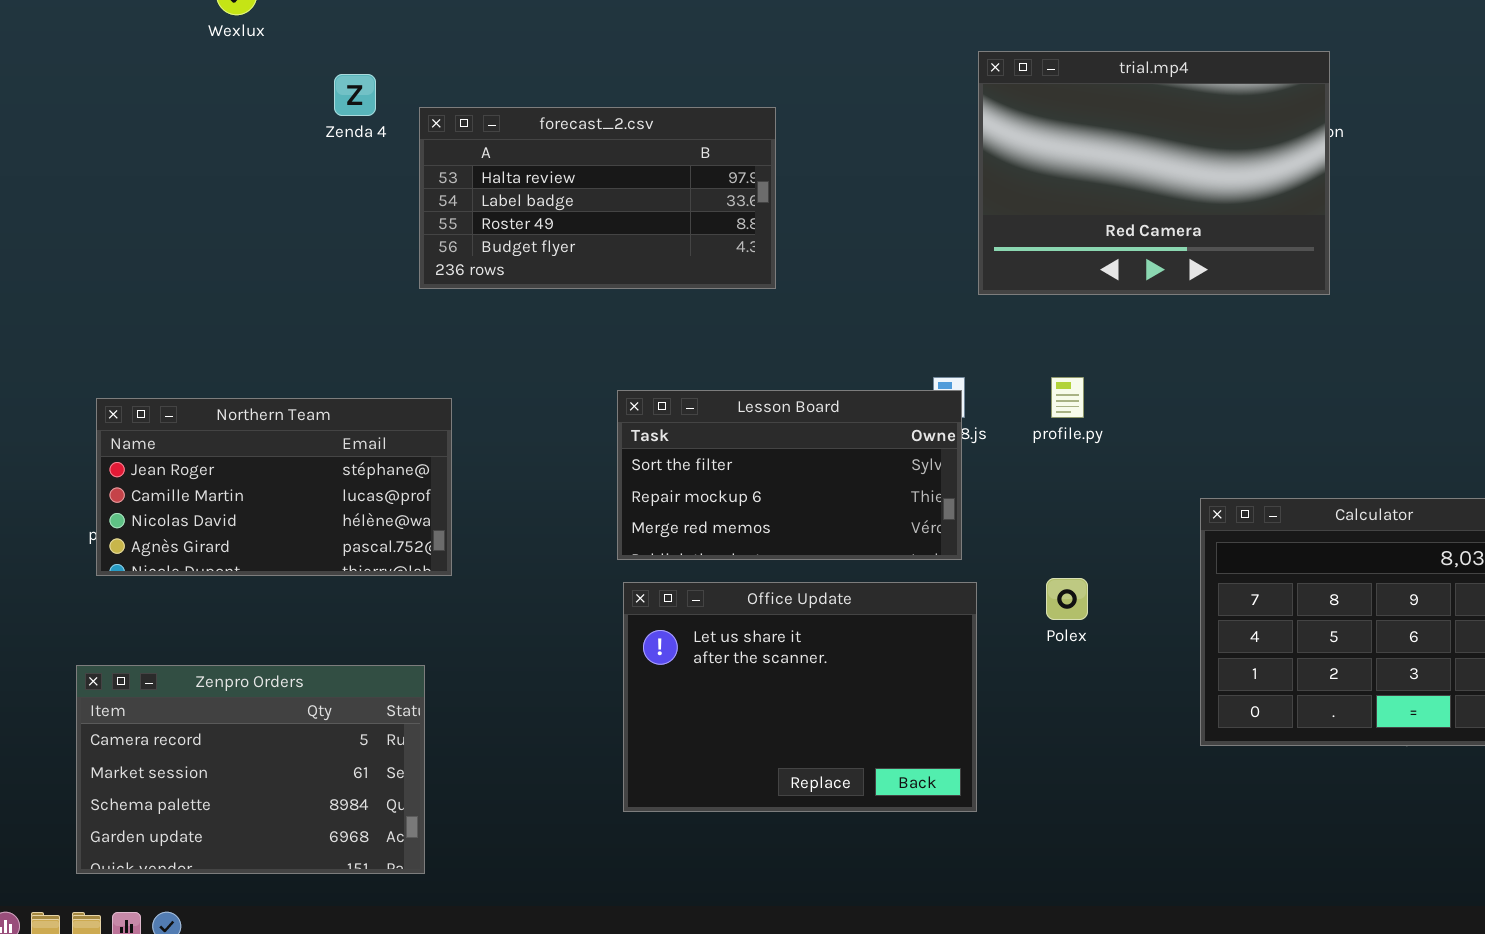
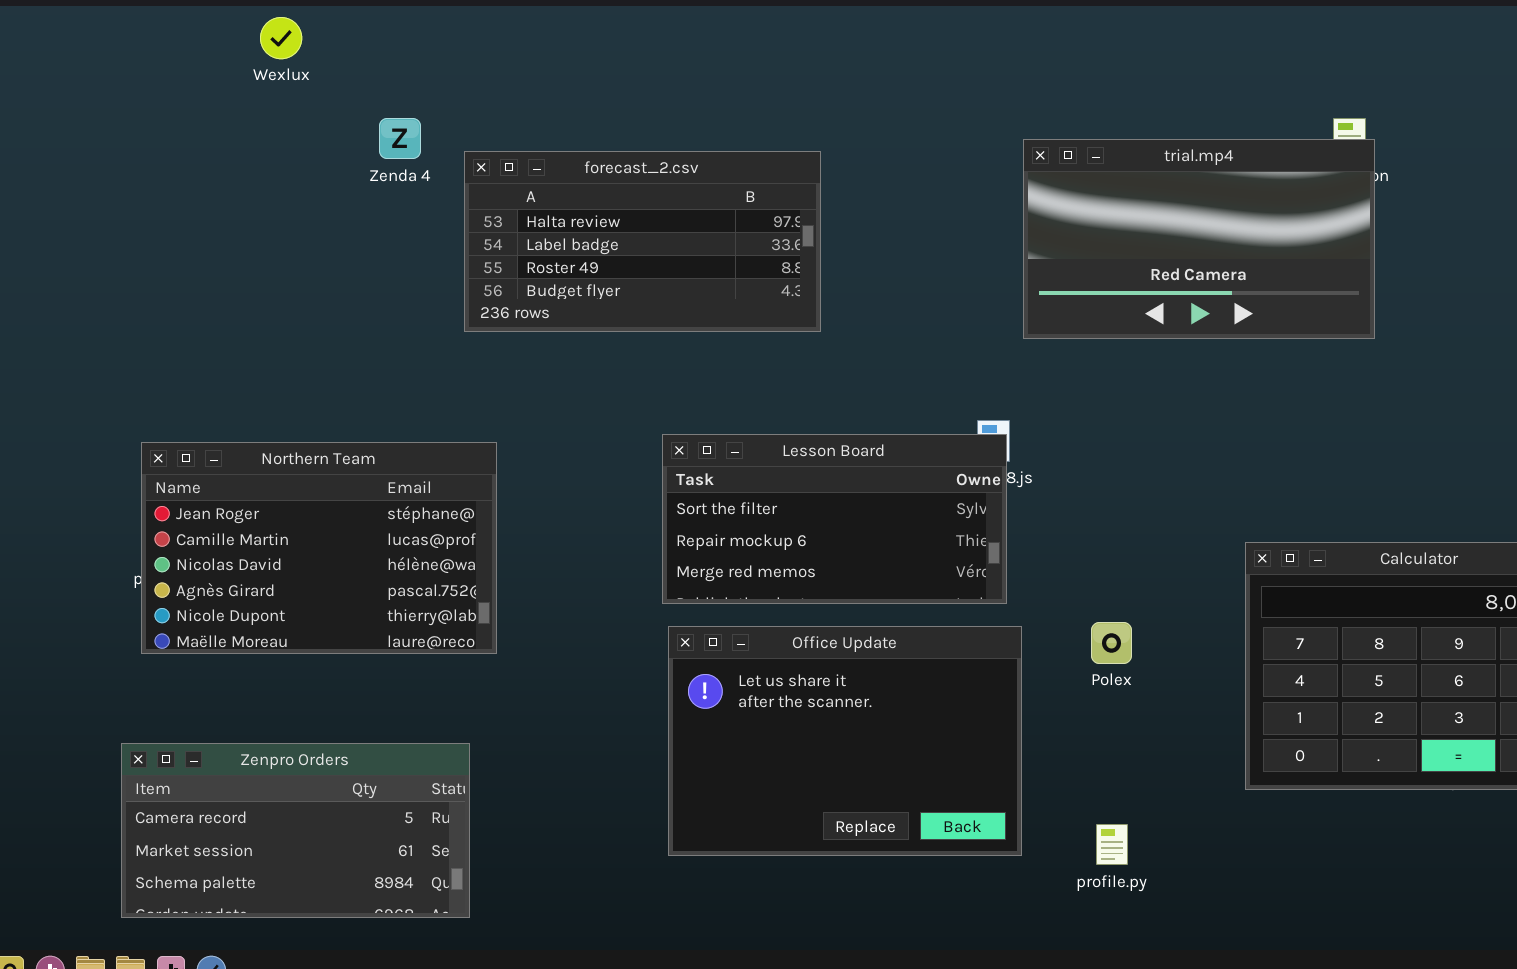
trial.mp4: [978,51,1330,295] -> [1023,139,1375,339], resized
profile.py: [1051,377,1084,418] -> [1096,824,1128,865], moved
Northern Team: [96,398,452,576] -> [141,442,497,654], resized
Zenpro Orders: [76,665,425,874] -> [121,743,470,918], resized

